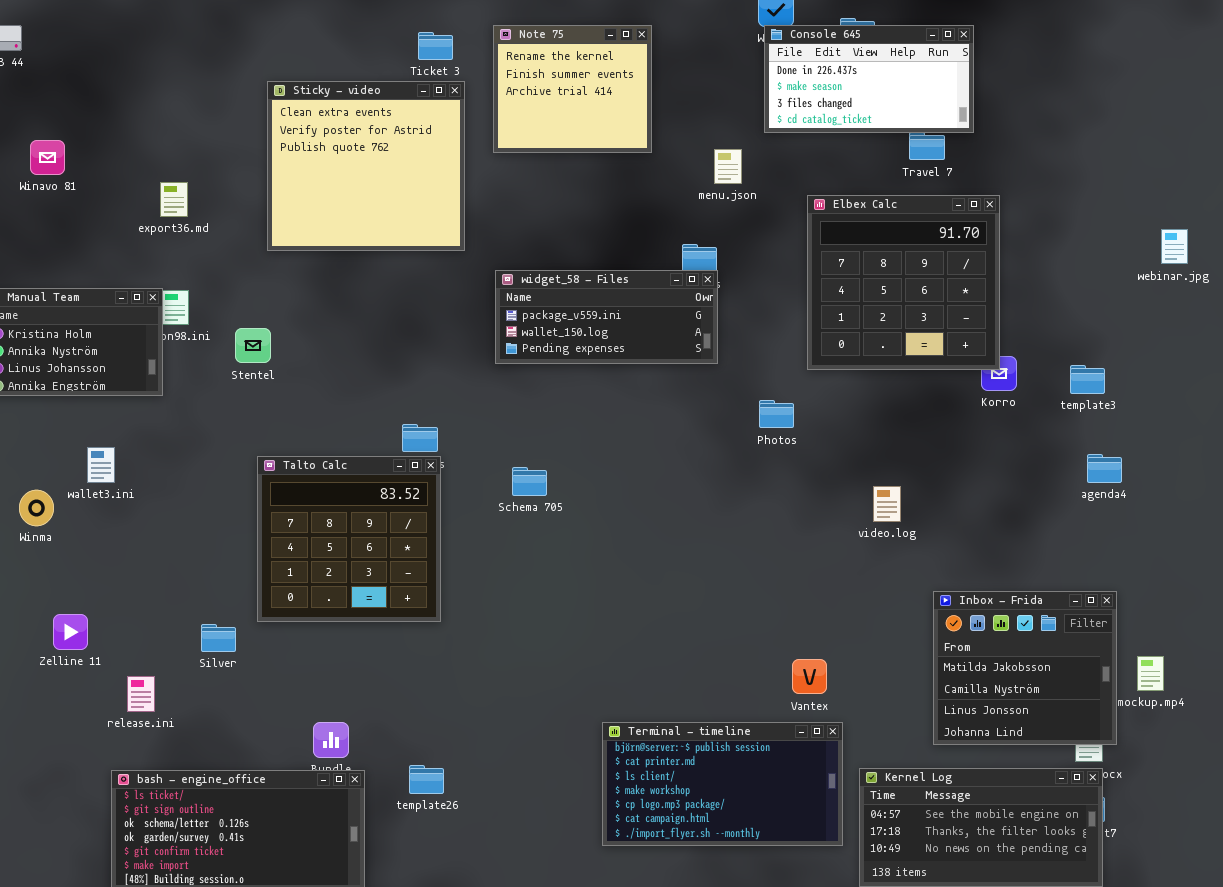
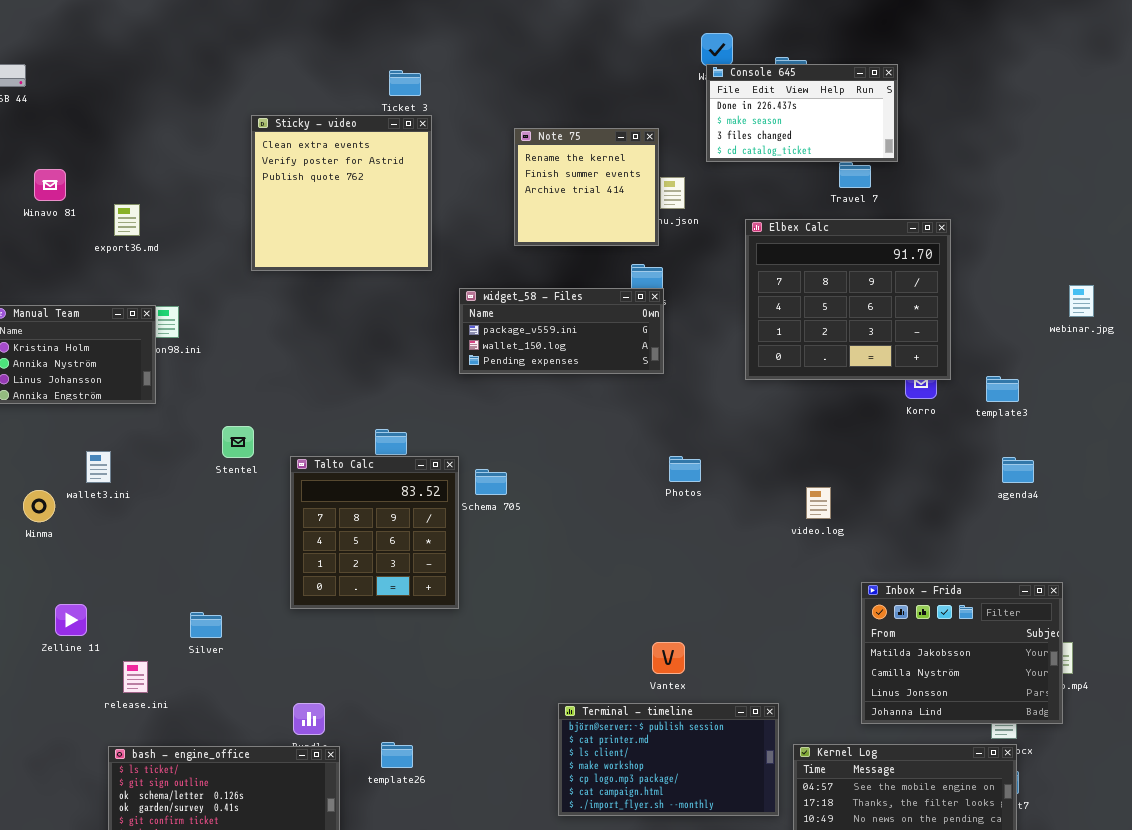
Note 75: [493,25,652,153] -> [514,128,659,246], moved
export36.md: [160,182,188,217] -> [114,204,140,236], moved
Elbex Calc: [807,195,1000,370] -> [745,219,951,380], resized
webinar.jpg: [1161,229,1188,264] -> [1069,285,1094,317], moved
Stentel: [235,328,271,363] -> [222,426,254,458], moved
Photos: [759,400,794,428] -> [669,456,701,482], moved
Talto Calc: [257,456,441,622] -> [290,456,459,609], moved
Inbox - Frida: [933,591,1117,745] -> [861,582,1063,724], resized
Vantex: [792,659,827,694] -> [652,642,685,674], moved

